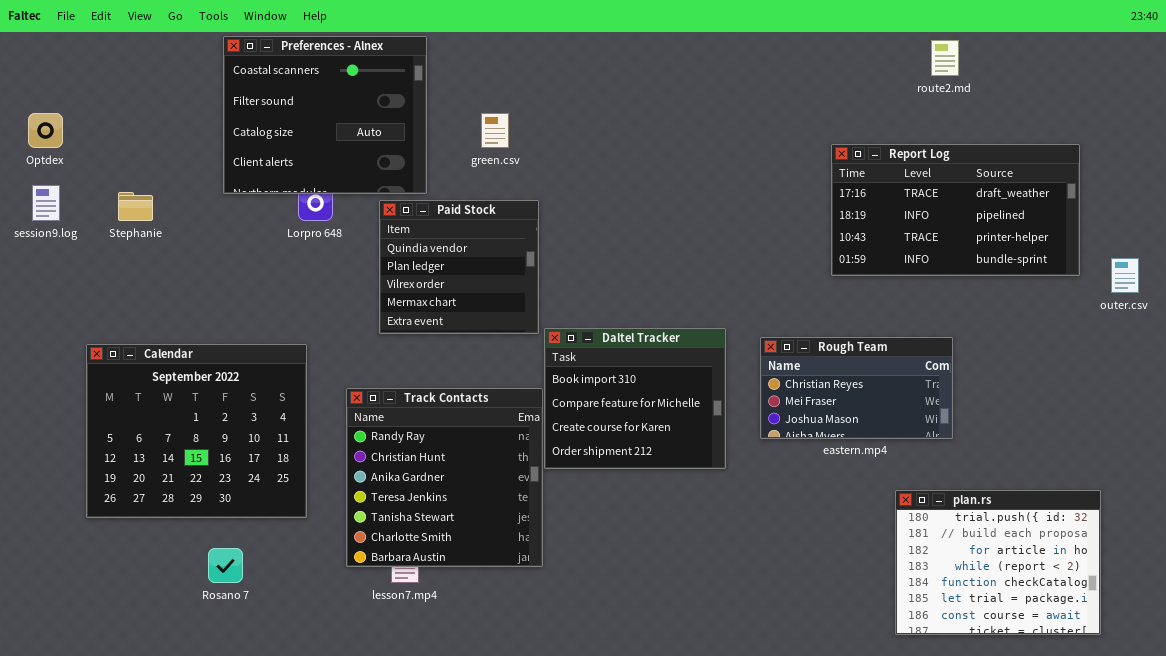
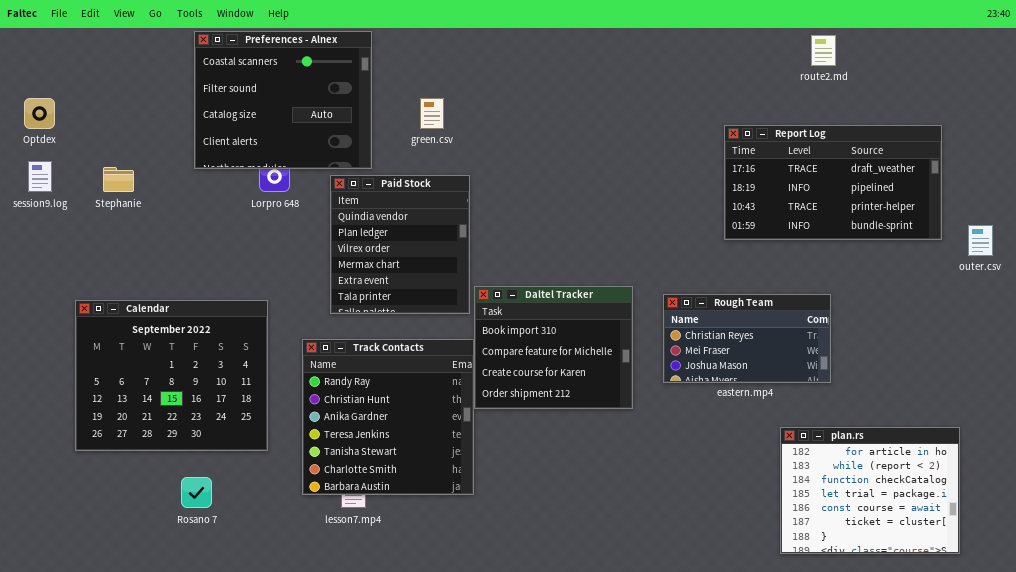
Paid Stock: [379,200,539,334] -> [330,175,470,314], resized
plan.rs: [895,490,1101,635] -> [780,427,960,554], scrolled down 2 rows

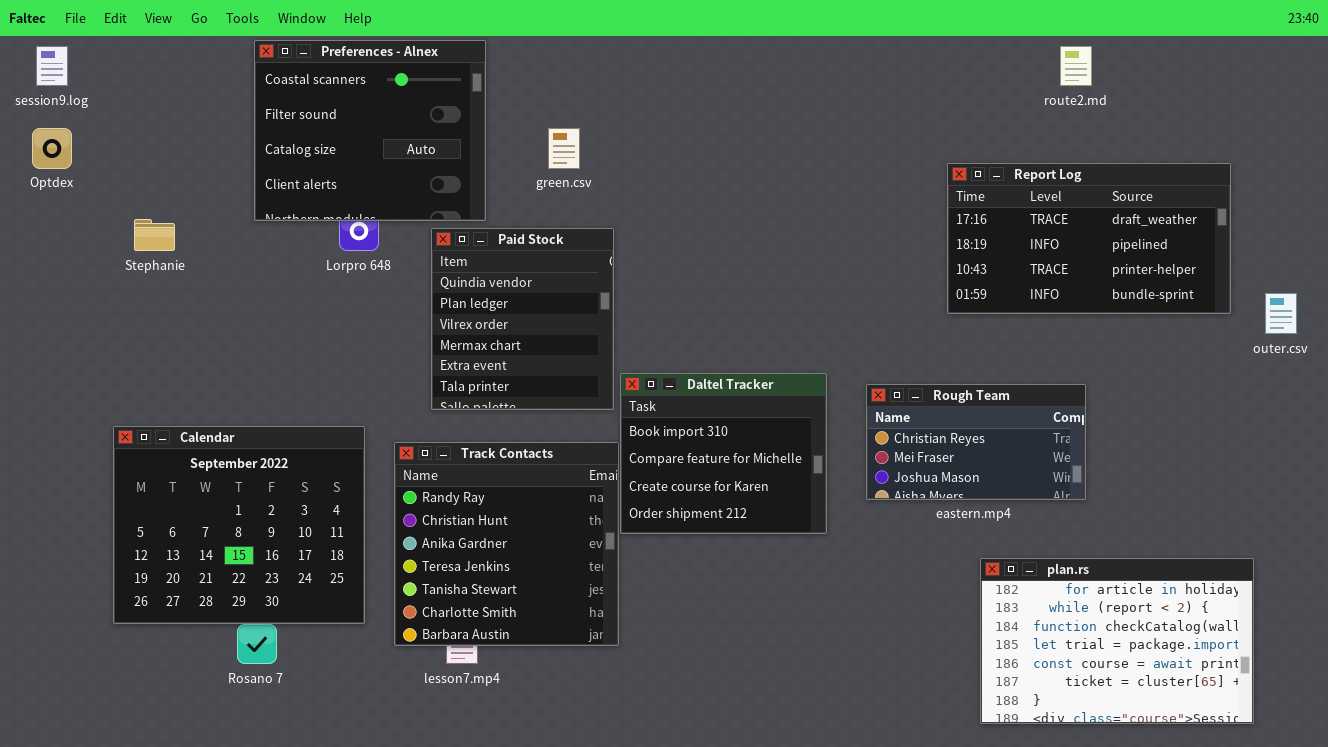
session9.log: [28,161,52,192] -> [36,46,68,86], moved
Calendar: [75,300,268,451] -> [113,426,365,624], moved
plan.rs: [780,427,960,554] -> [980,558,1254,724], resized

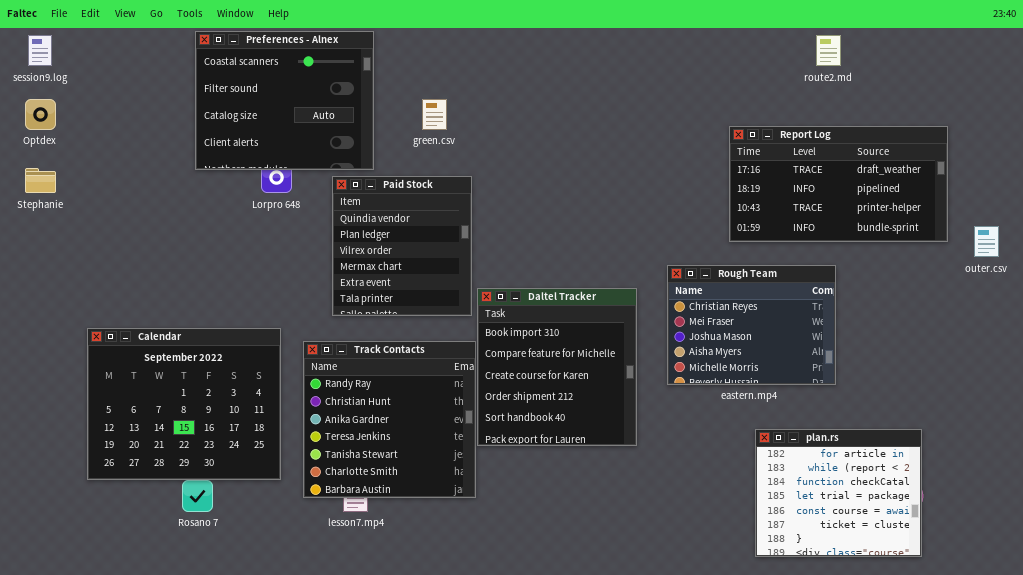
Stephanie: [134,219,175,251] -> [25,168,56,193], moved
Daltel Tracker: [620,373,827,534] -> [477,288,637,446], resized
Rough Team: [866,384,1086,500] -> [667,265,836,385], resized
plan.rs: [980,558,1254,724] -> [755,429,922,557], resized

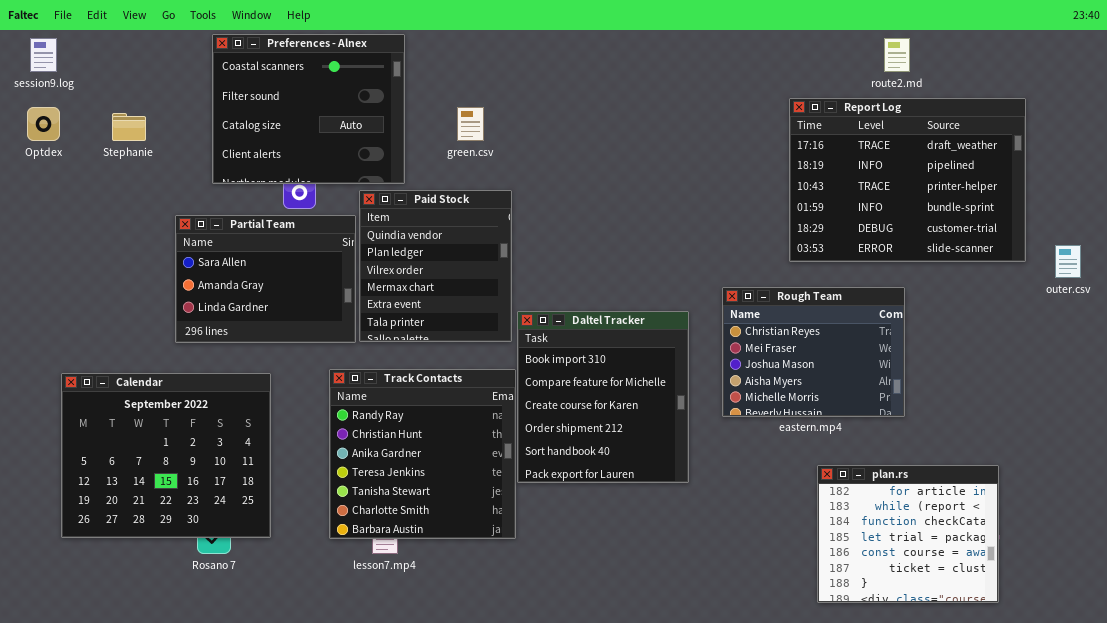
Report Log: [729,126,948,242] -> [789,98,1026,262], resized
Stephanie: [25,168,56,193] -> [112,113,146,141], moved
Partial Team: none -> [175,215,356,343], opened
Calendar: [87,328,281,480] -> [61,373,271,538], moved

